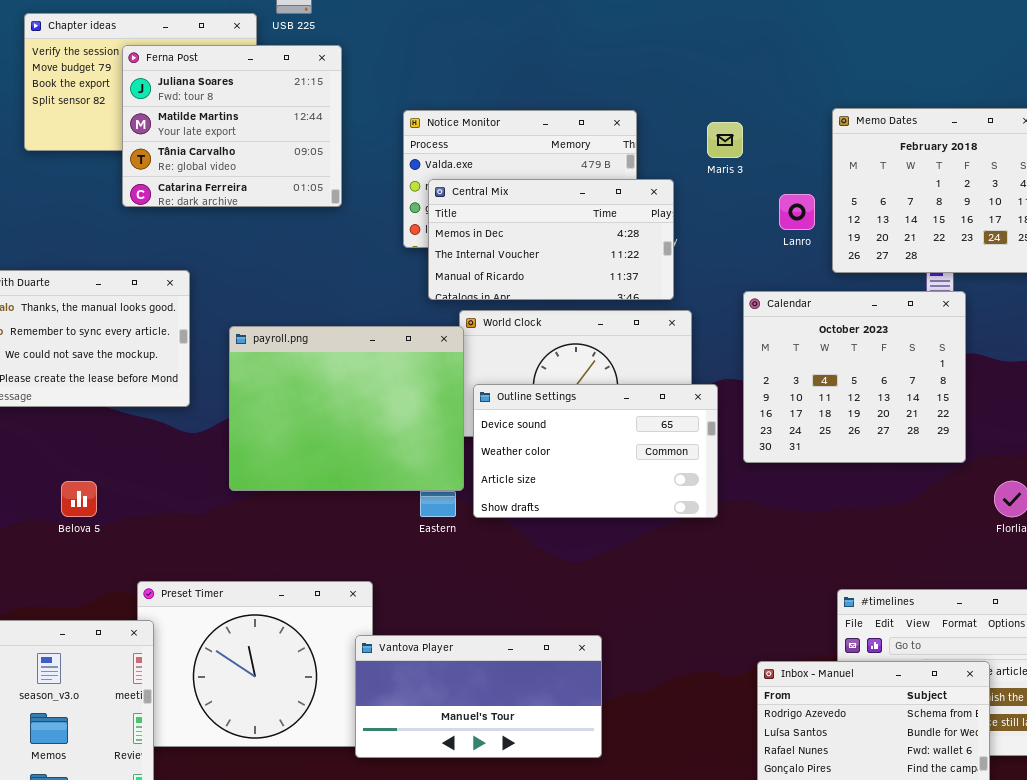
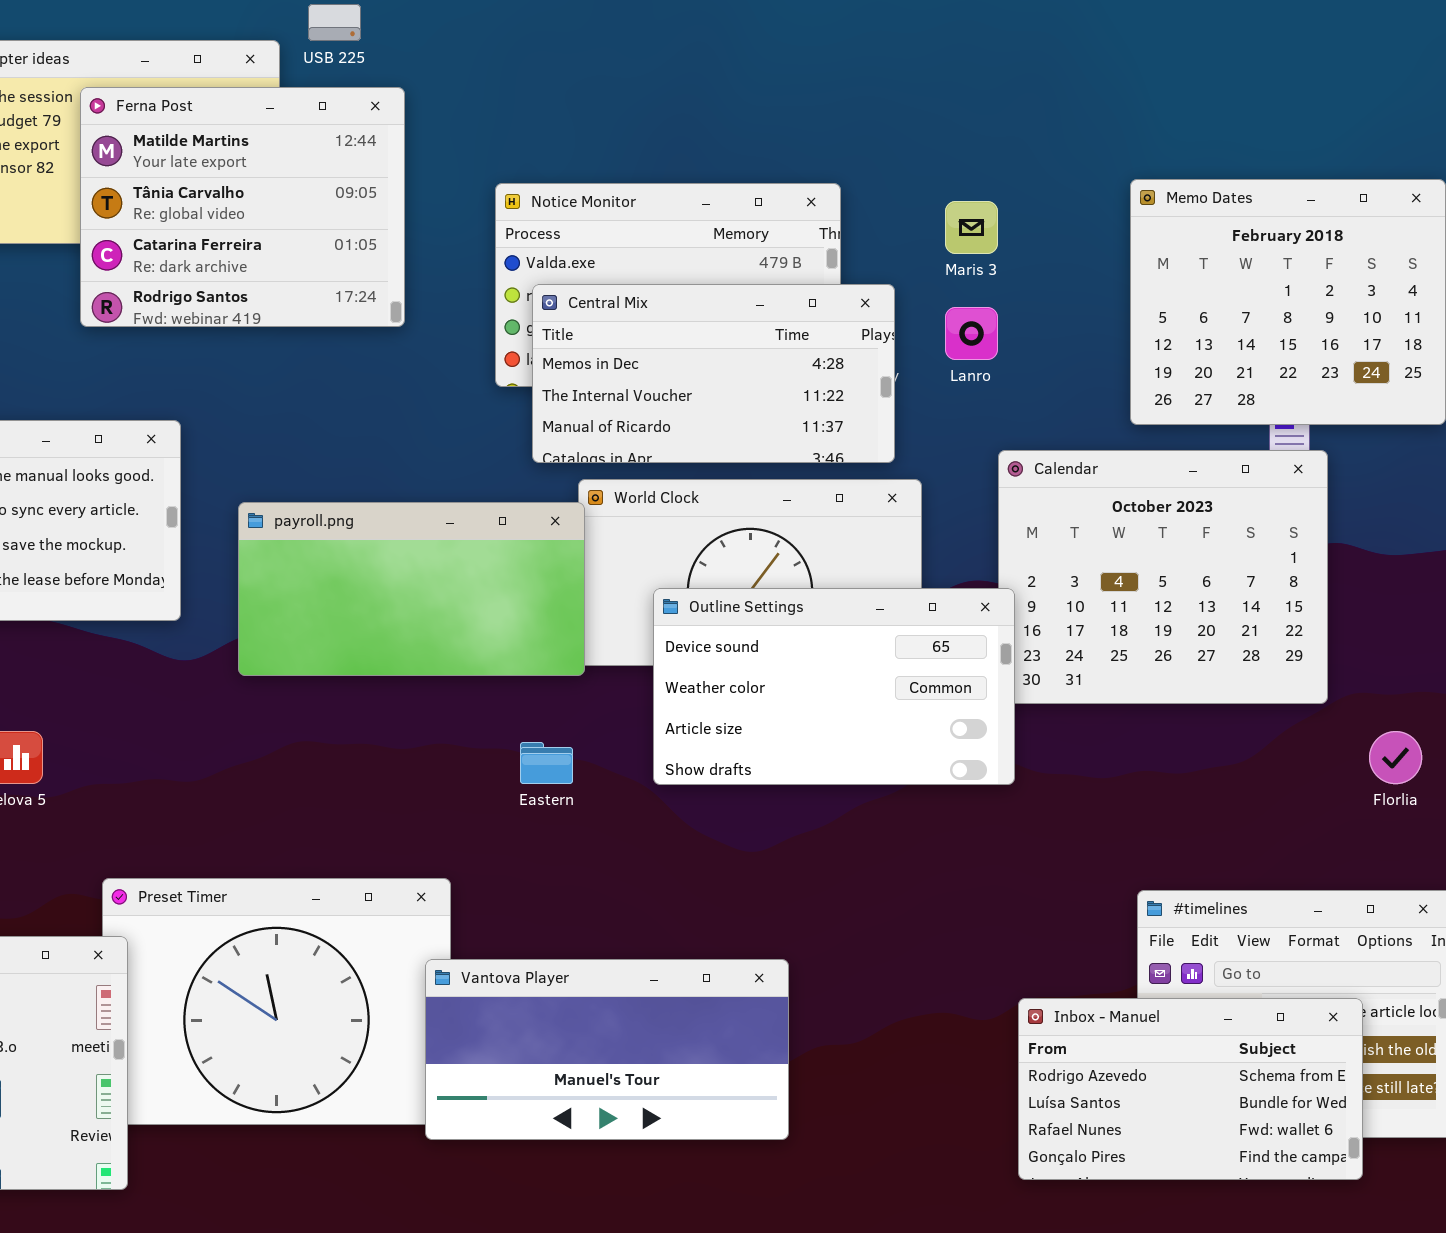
Ferna Post: [122,45,342,207] -> [80,87,405,327], scrolled down 1 row
Lanro: [779,194,815,230] -> [945,307,998,360], moved
payroll.png: [229,326,464,491] -> [238,502,585,676], resized
Outline Settings: [473,384,718,518] -> [653,588,1015,785], moved

